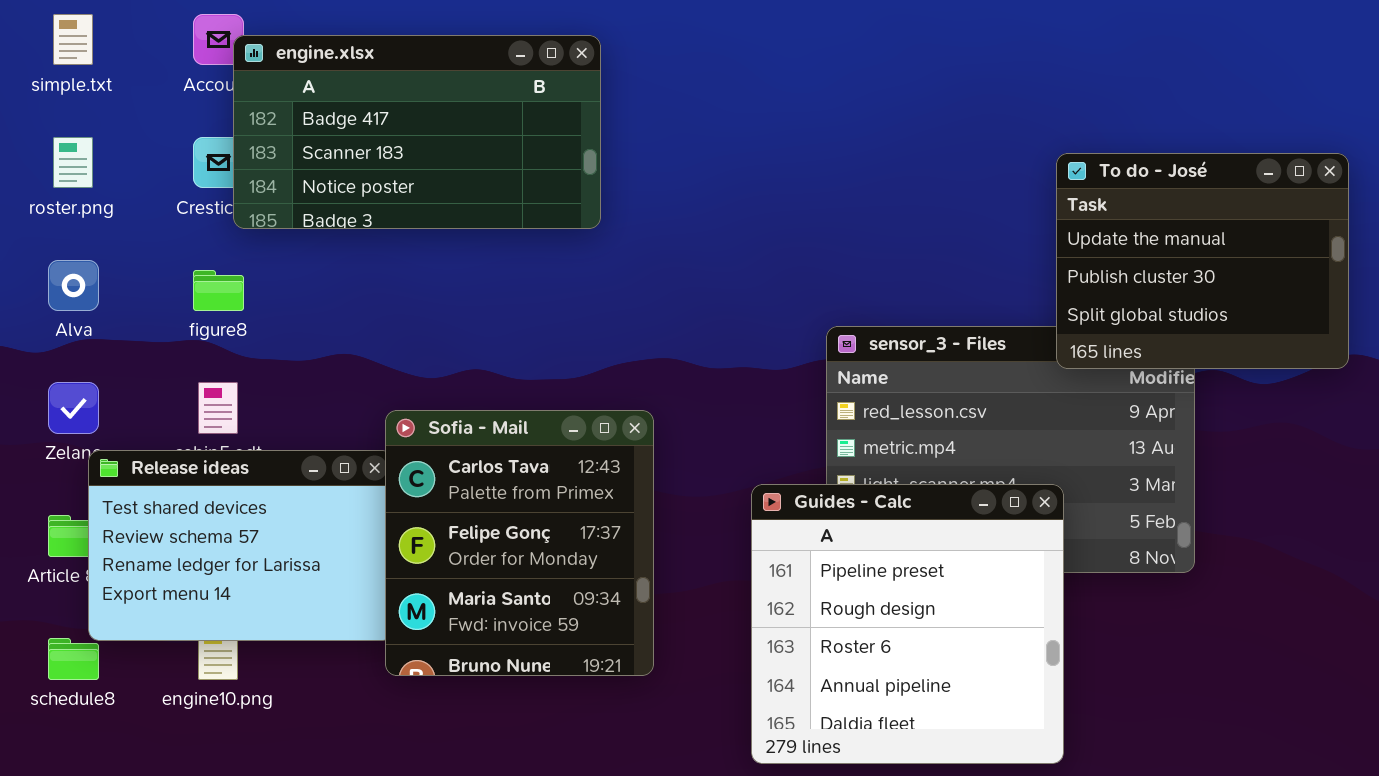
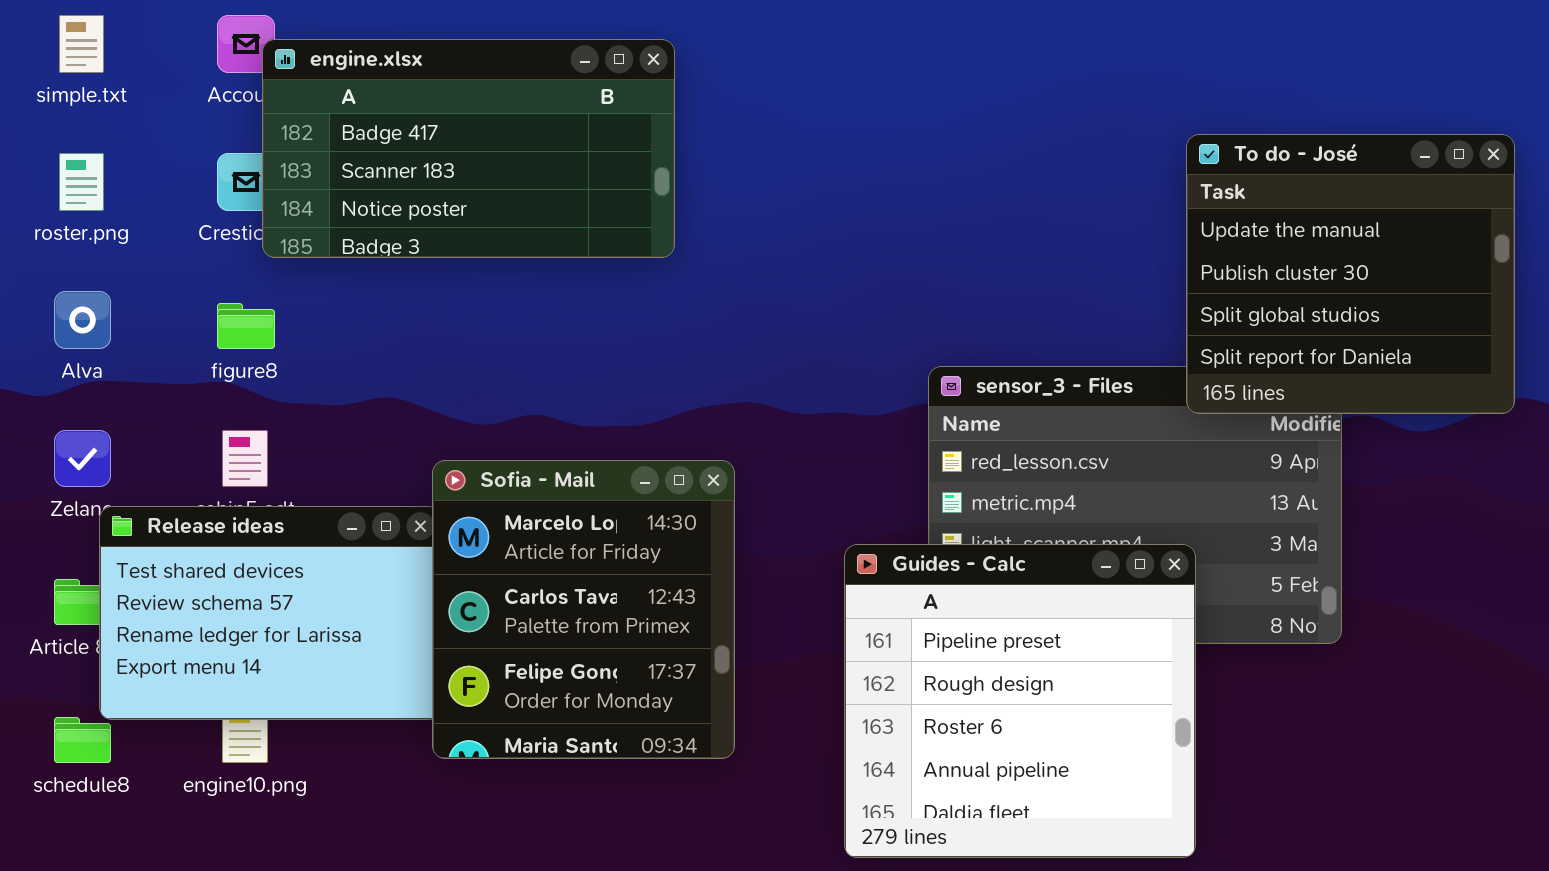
To do - José: [1056,153,1349,369] -> [1186,134,1515,414], resized
Sofia - Mail: [385,410,654,676] -> [432,460,735,759], scrolled up 1 row

